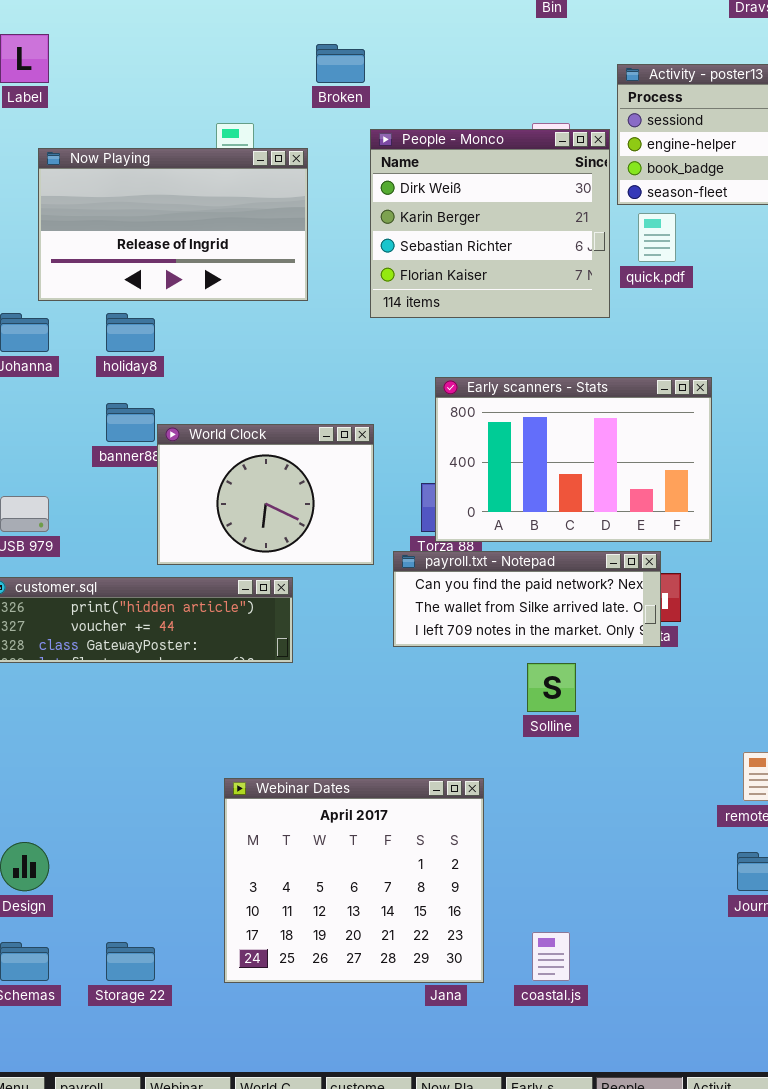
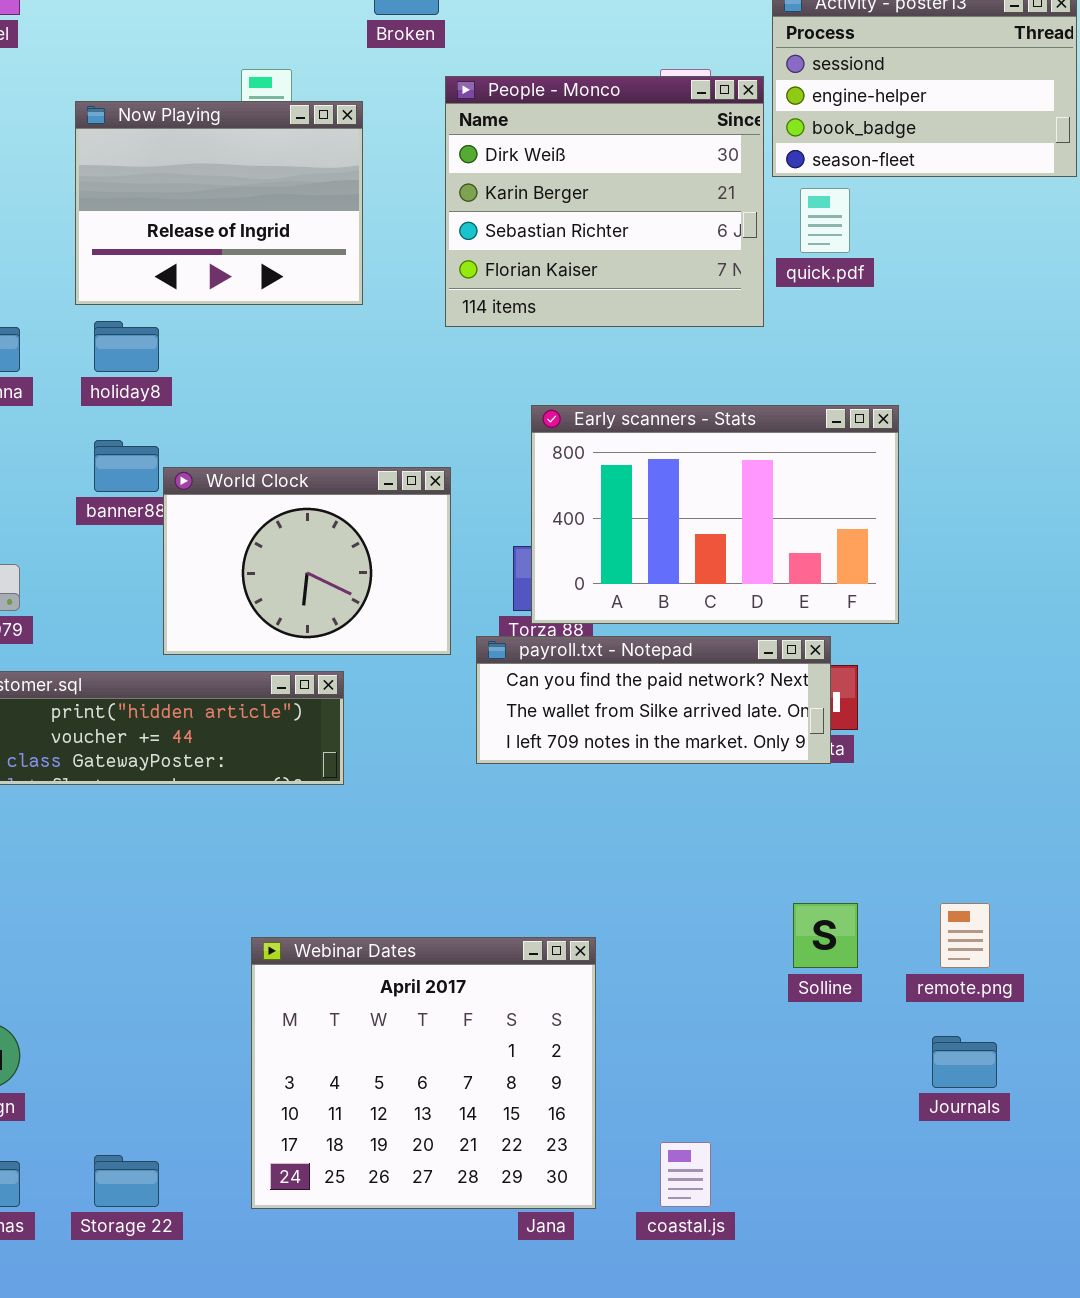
Now Playing: [38,148,308,301] -> [75,101,363,305], resized
Solline: [527,663,576,712] -> [793,903,858,968], moved

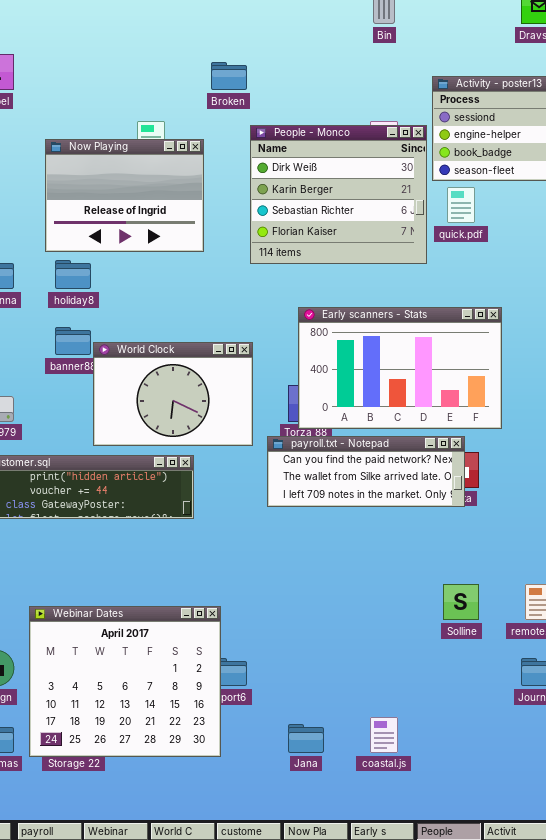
Webinar Dates: [251,937,596,1209] -> [29,606,221,757], moved

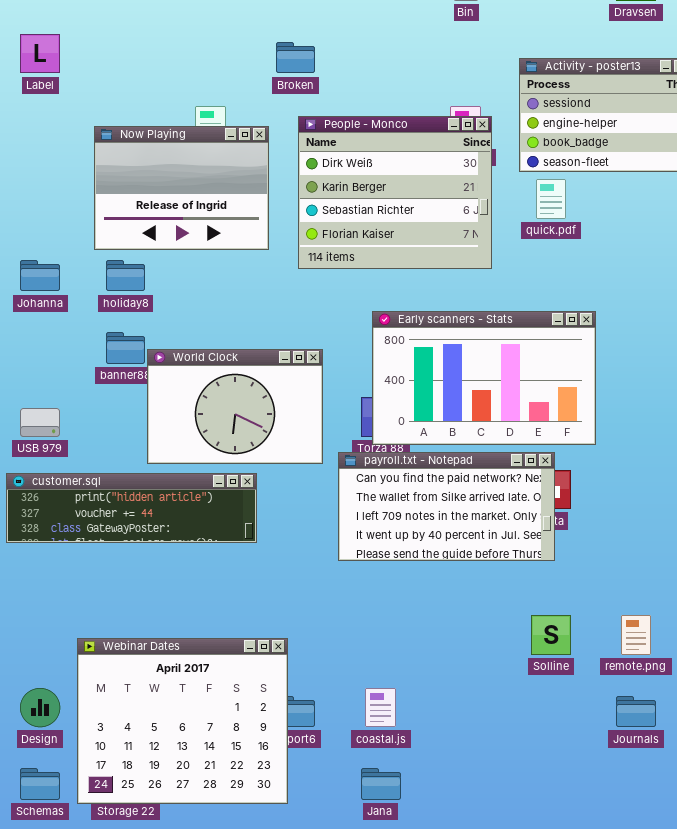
People - Monco: [250,125,427,264] -> [298,116,492,269], moved
payroll.txt - Notepad: [267,436,465,507] -> [338,452,555,561], resized
coastal.js: [370,717,398,753] -> [365,688,396,727], moved

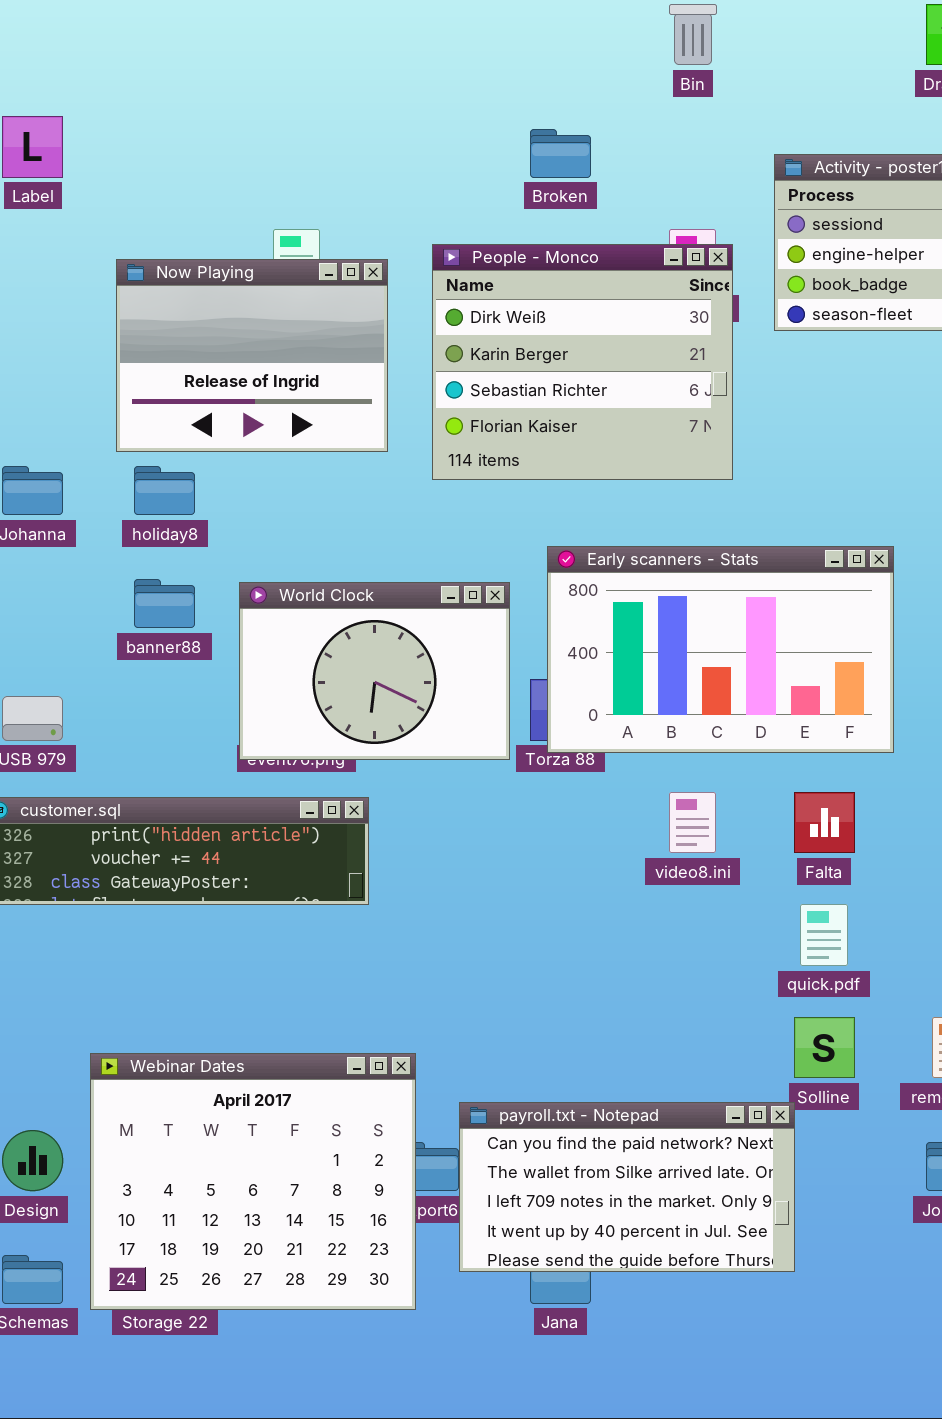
Broken: [276,42,315,73] -> [530,129,591,178], moved
quick.pdf: [536,179,566,219] -> [800,904,848,966], moved
World Clock: [147,349,323,464] -> [239,582,510,760], moved
payroll.txt - Notepad: [338,452,555,561] -> [459,1102,795,1272], moved

